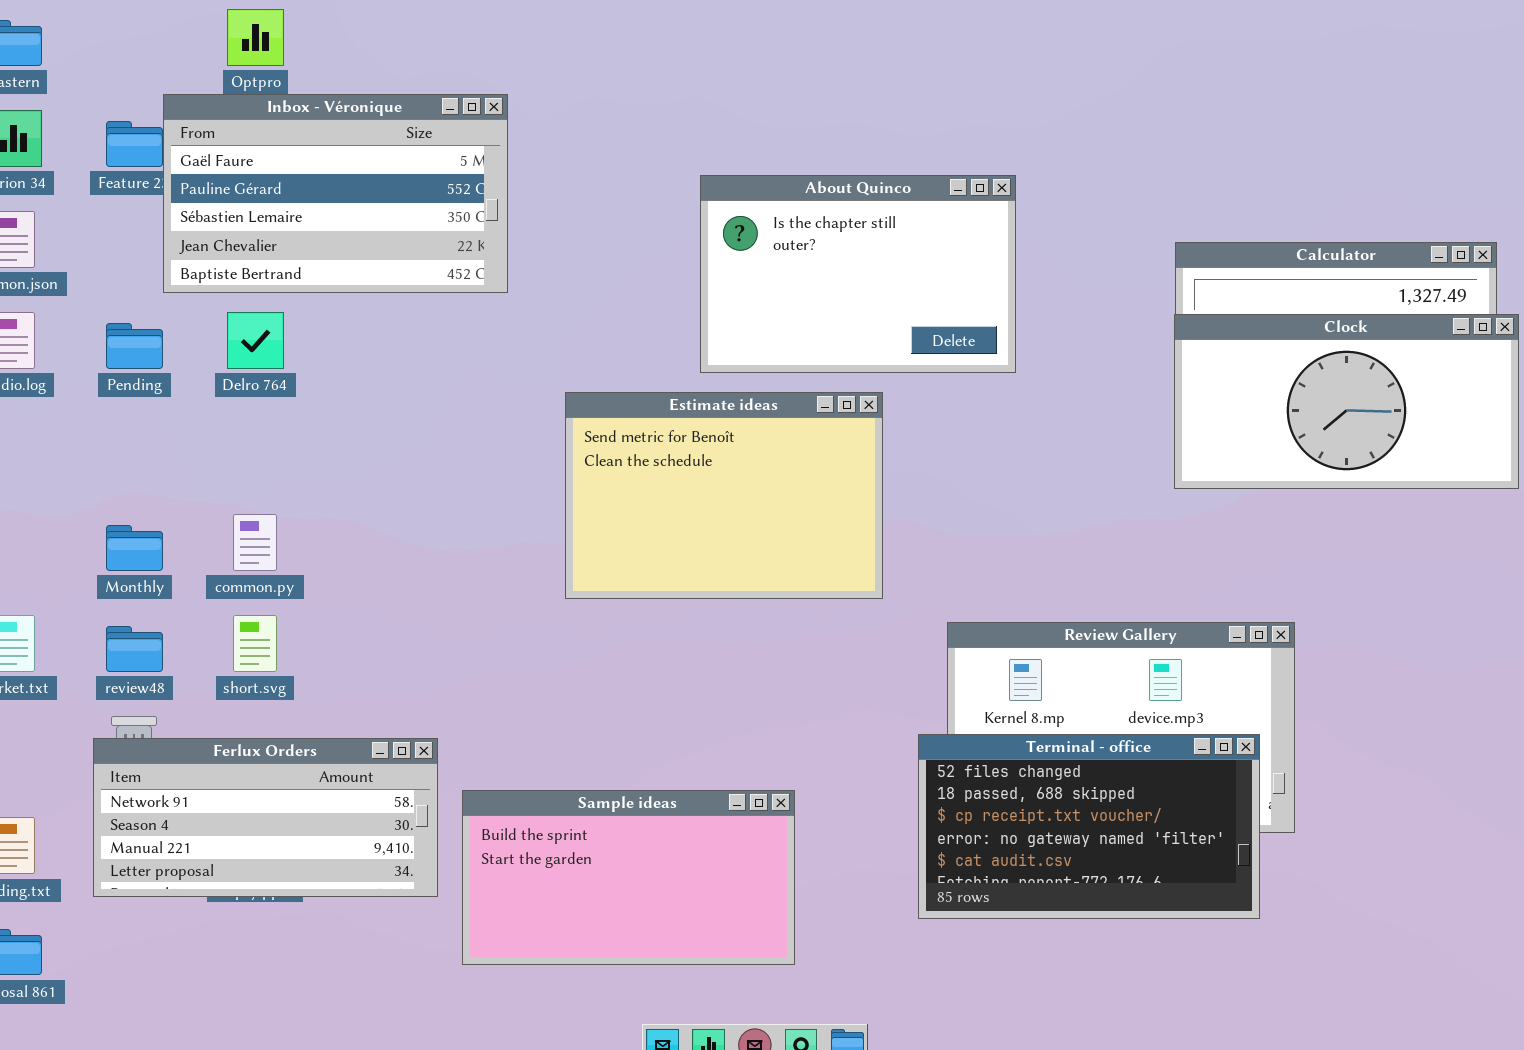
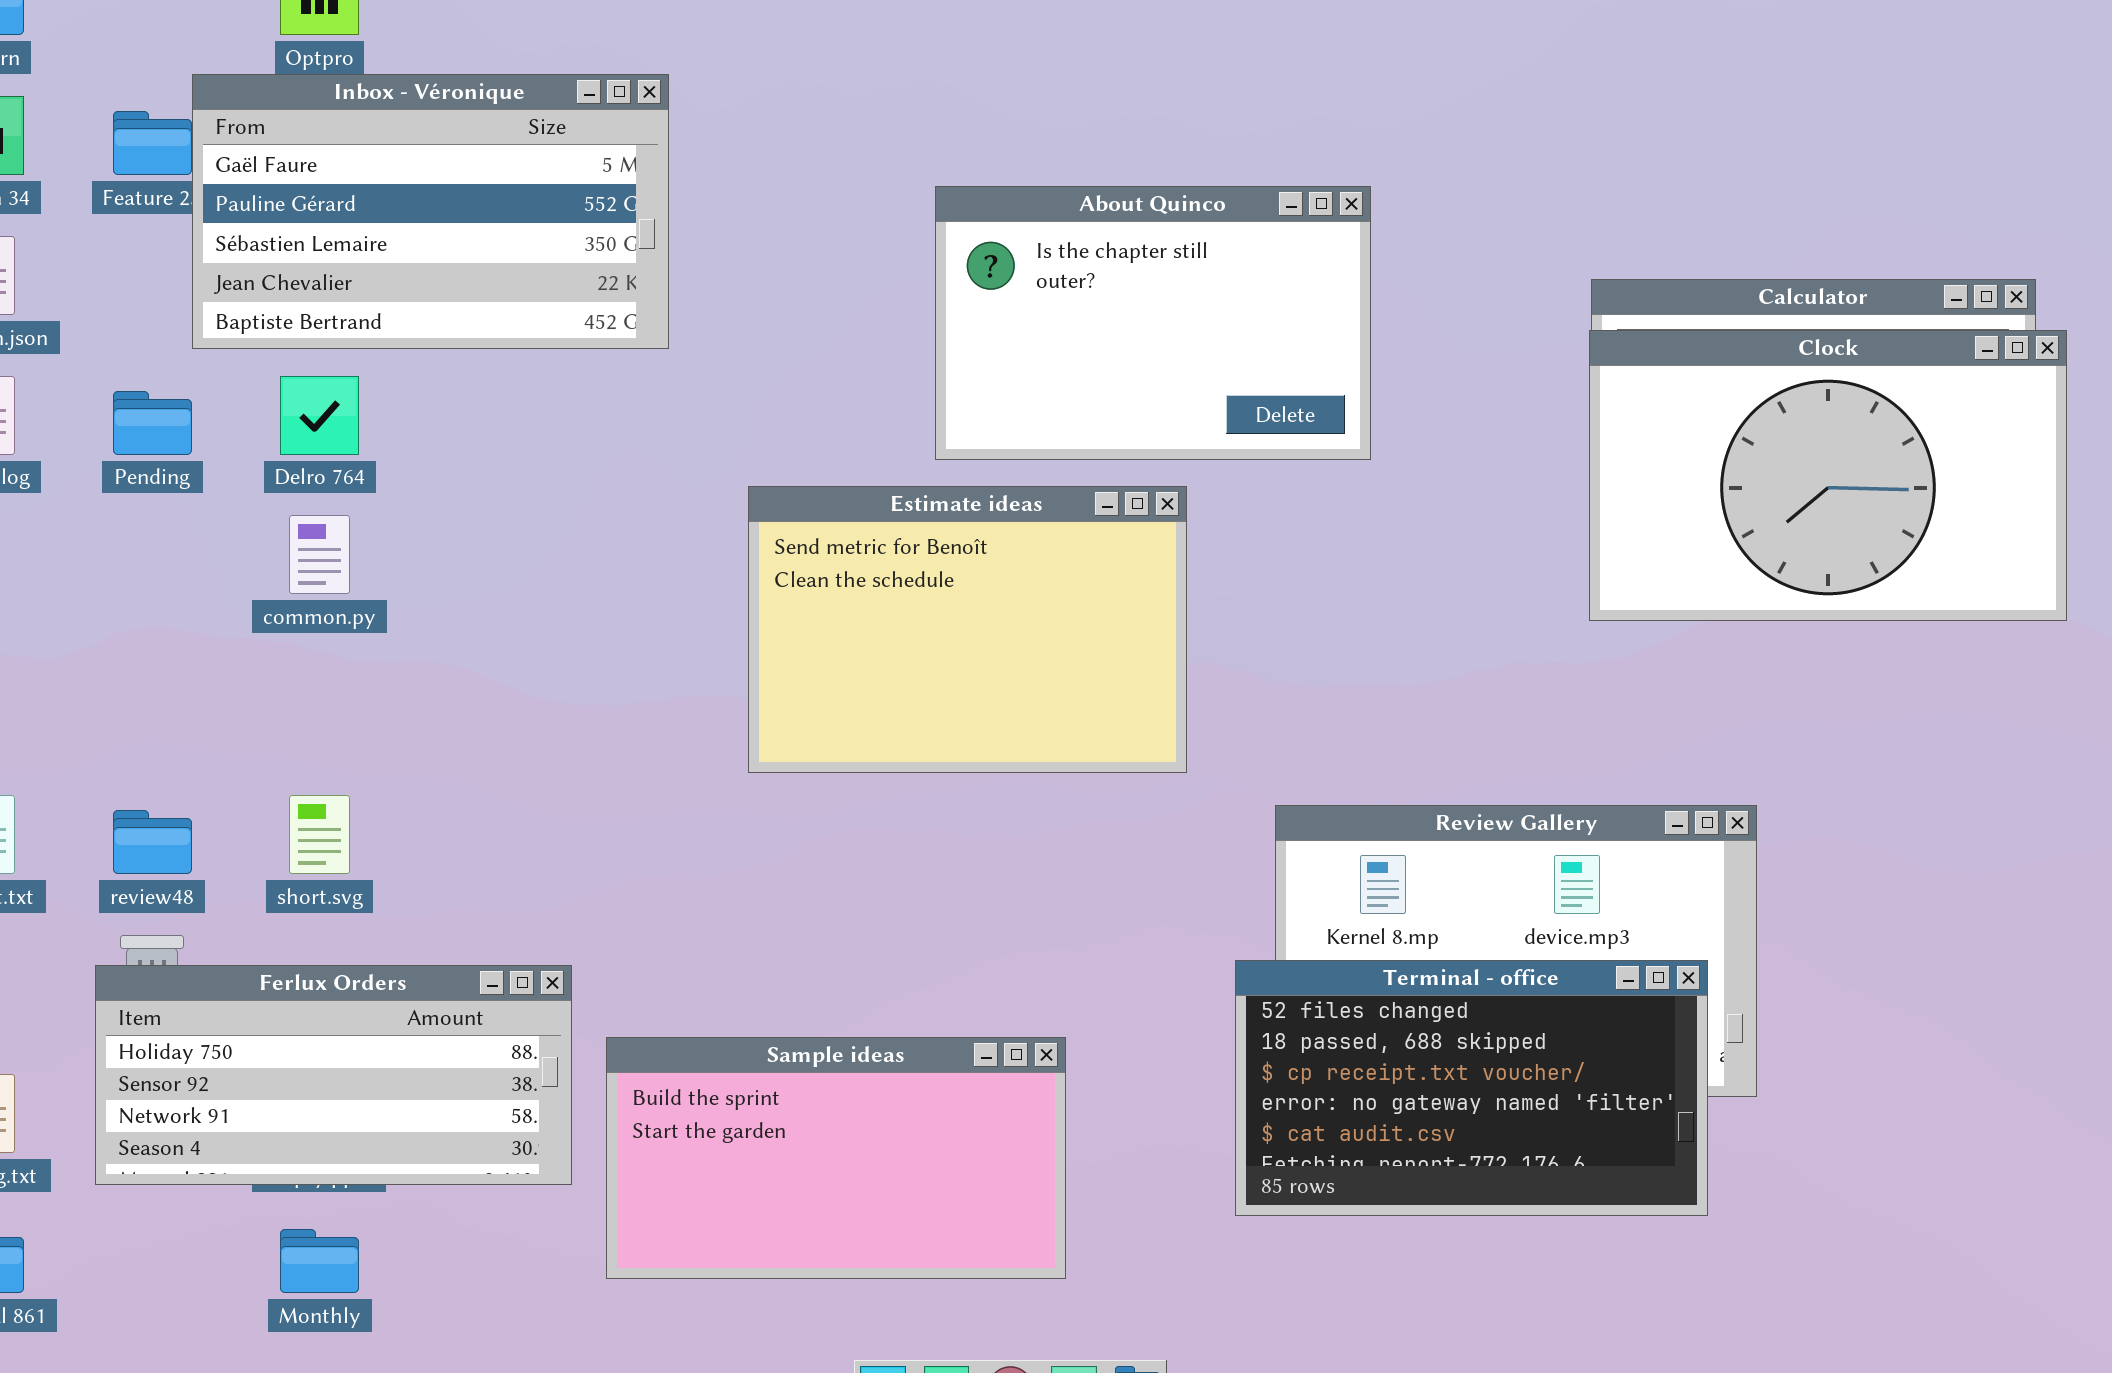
Clock: [1174,314,1519,489] -> [1589,330,2067,621], resized
common.py: [233,514,277,571] -> [289,515,350,594], moved
Monthly: [106,525,163,571] -> [280,1229,359,1293], moved
Ferlux Orders: [93,738,438,897] -> [95,965,572,1185], scrolled up 2 rows

